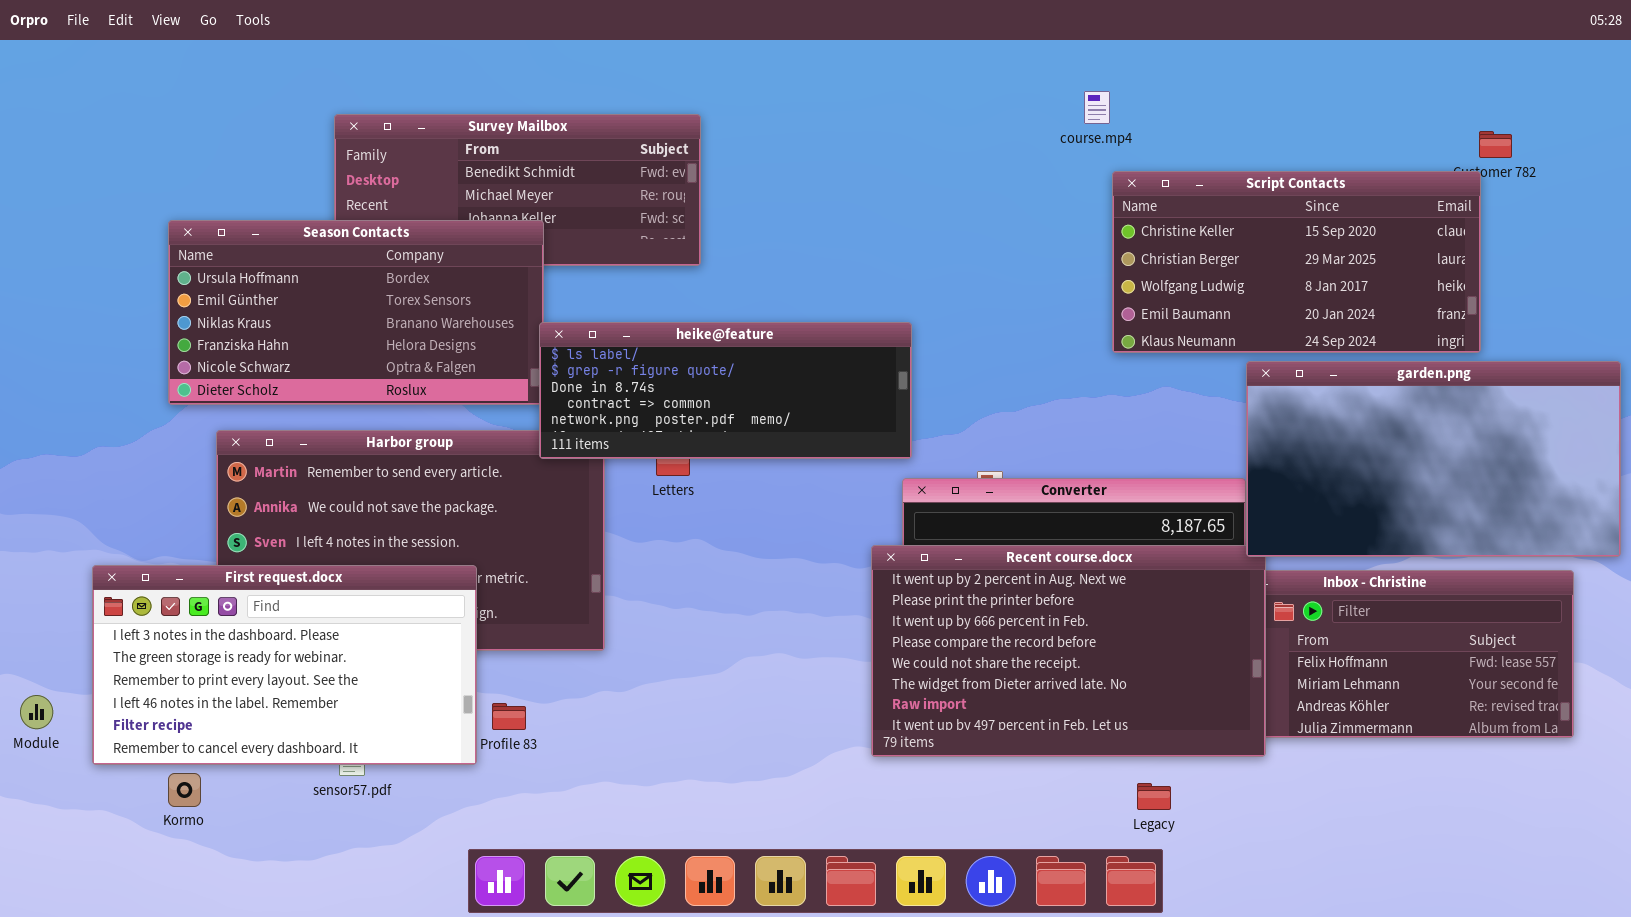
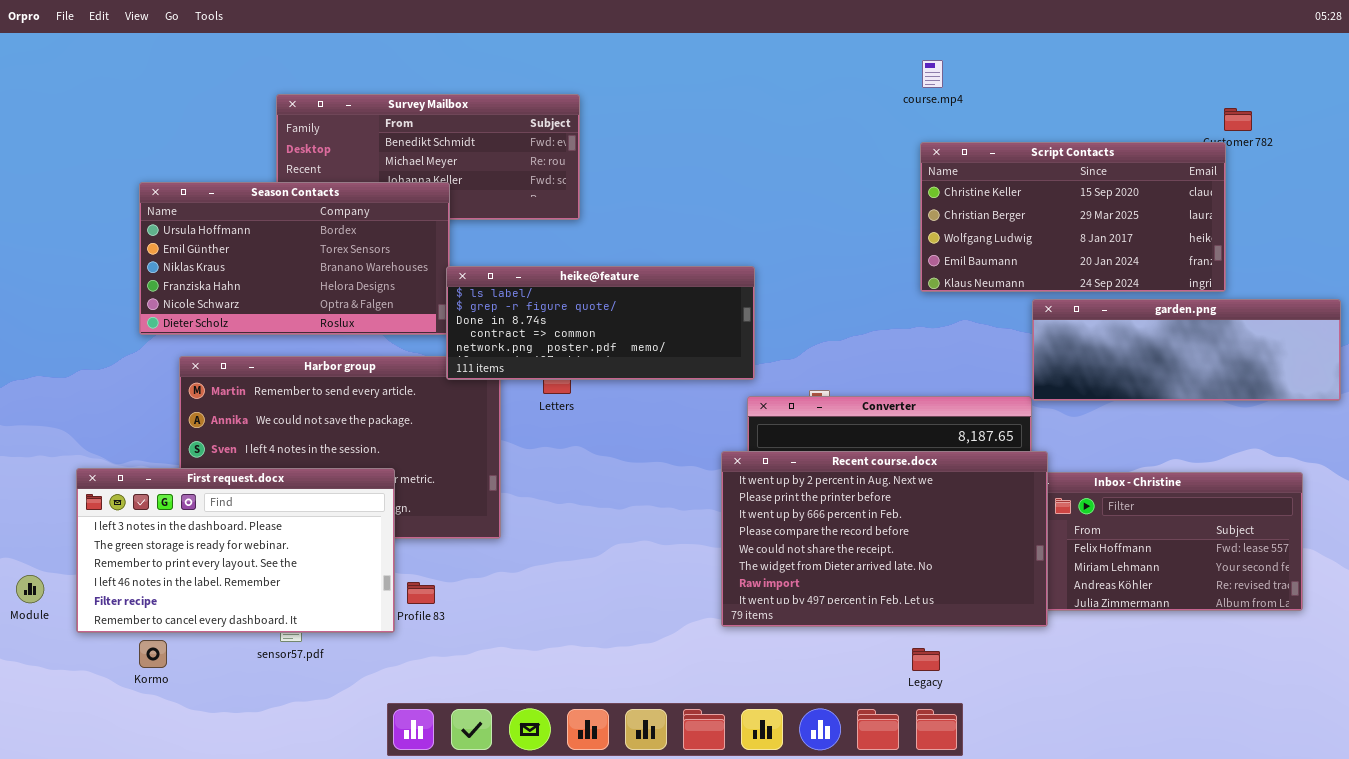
course.mp4: [1084,91,1110,124] -> [922,60,943,88], moved
garden.png: [1246,361,1621,557] -> [1032,299,1341,401], resized
Legacy: [1137,783,1171,810] -> [912,648,940,671], moved

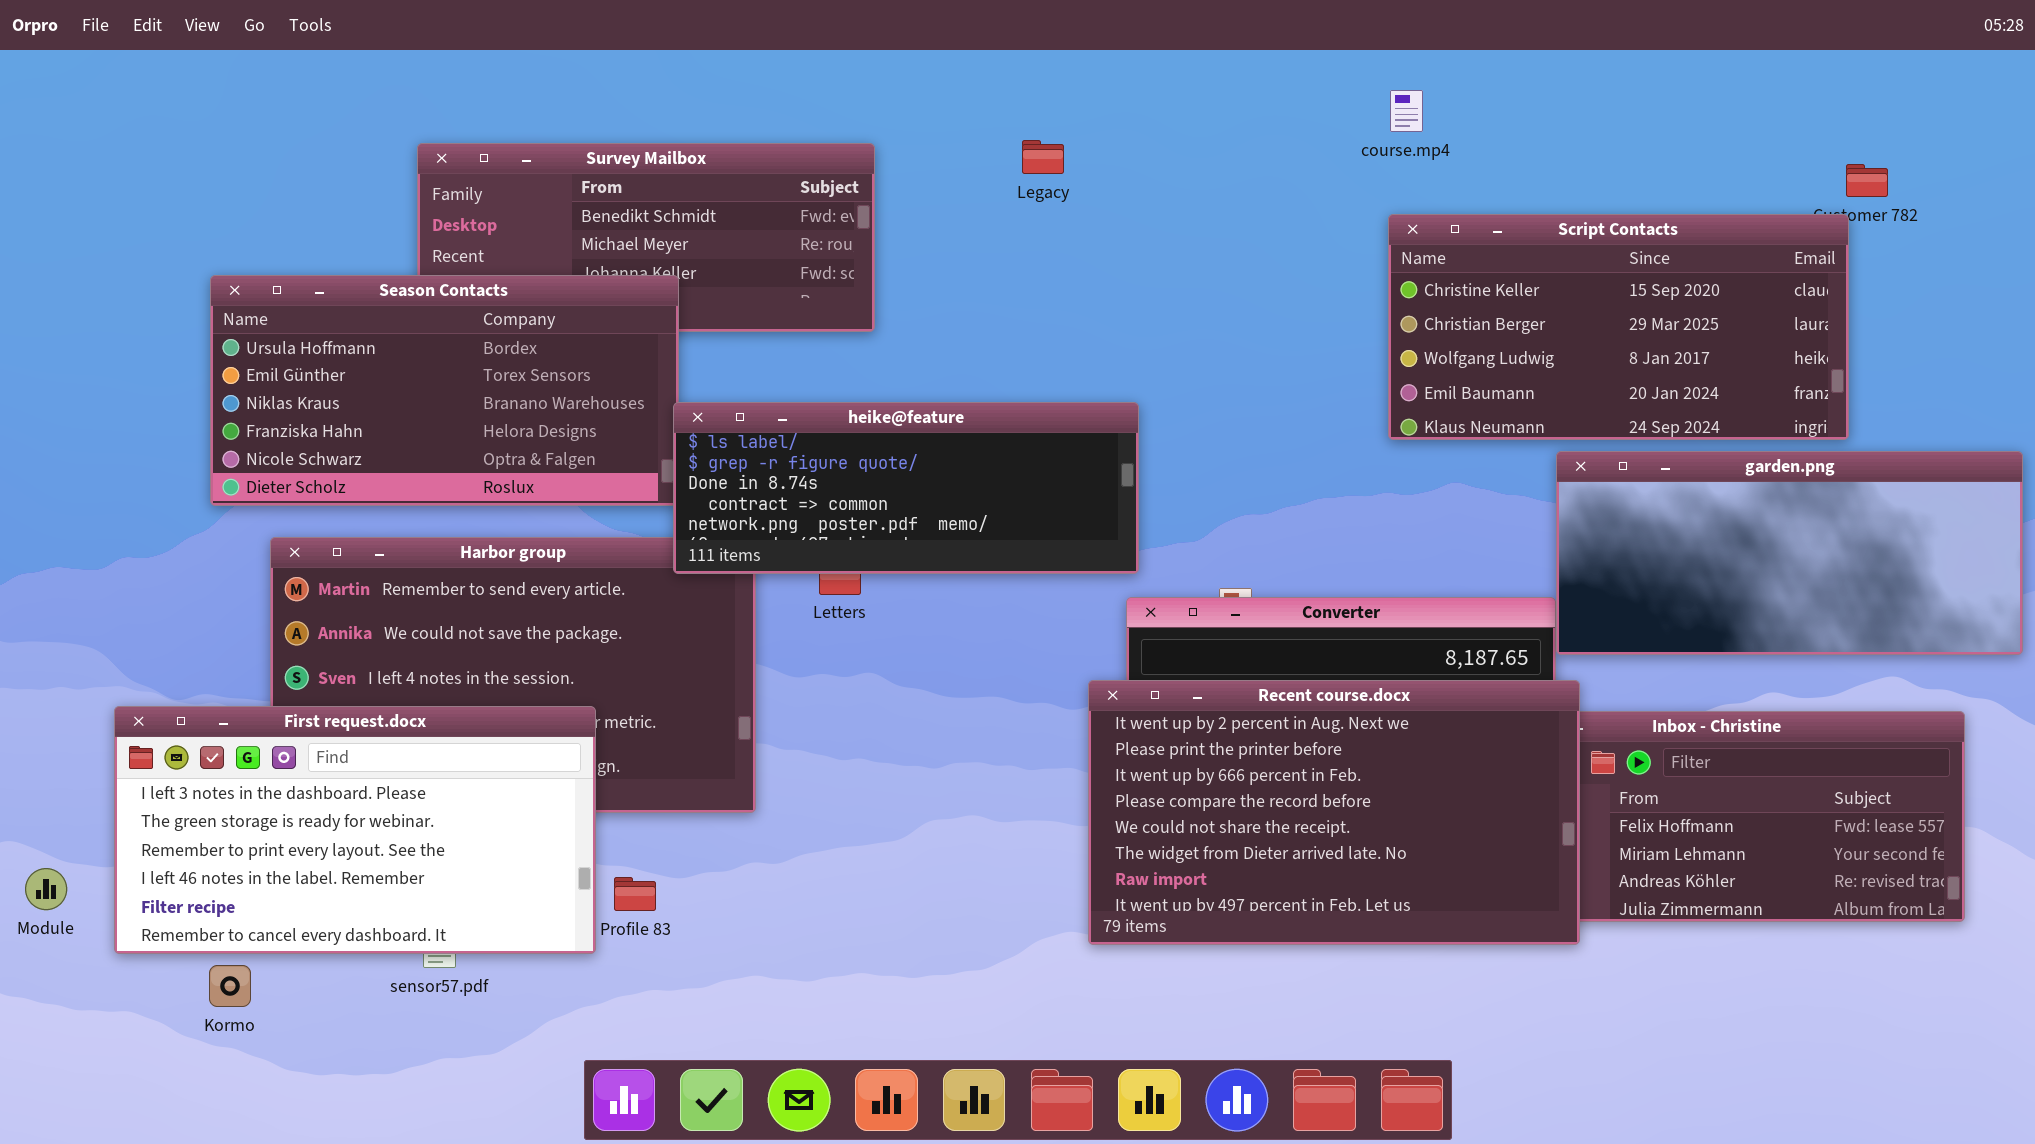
garden.png: [1032,299,1341,401] -> [1556,451,2023,655], resized
Legacy: [912,648,940,671] -> [1022,140,1064,174], moved

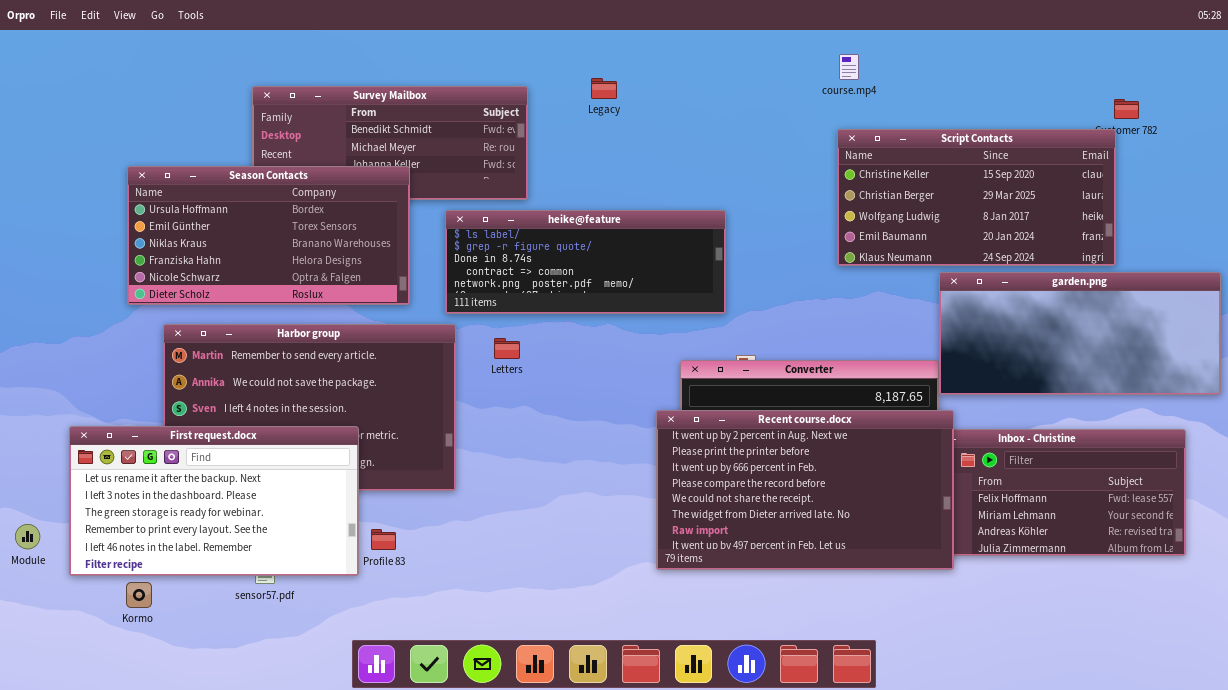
Legacy: [1022,140,1064,174] -> [591,78,617,99], moved
heike@feature: [673,402,1139,574] -> [445,210,726,314], moved
First request.docx: [114,706,596,954] -> [69,426,359,576], scrolled up 1 row

